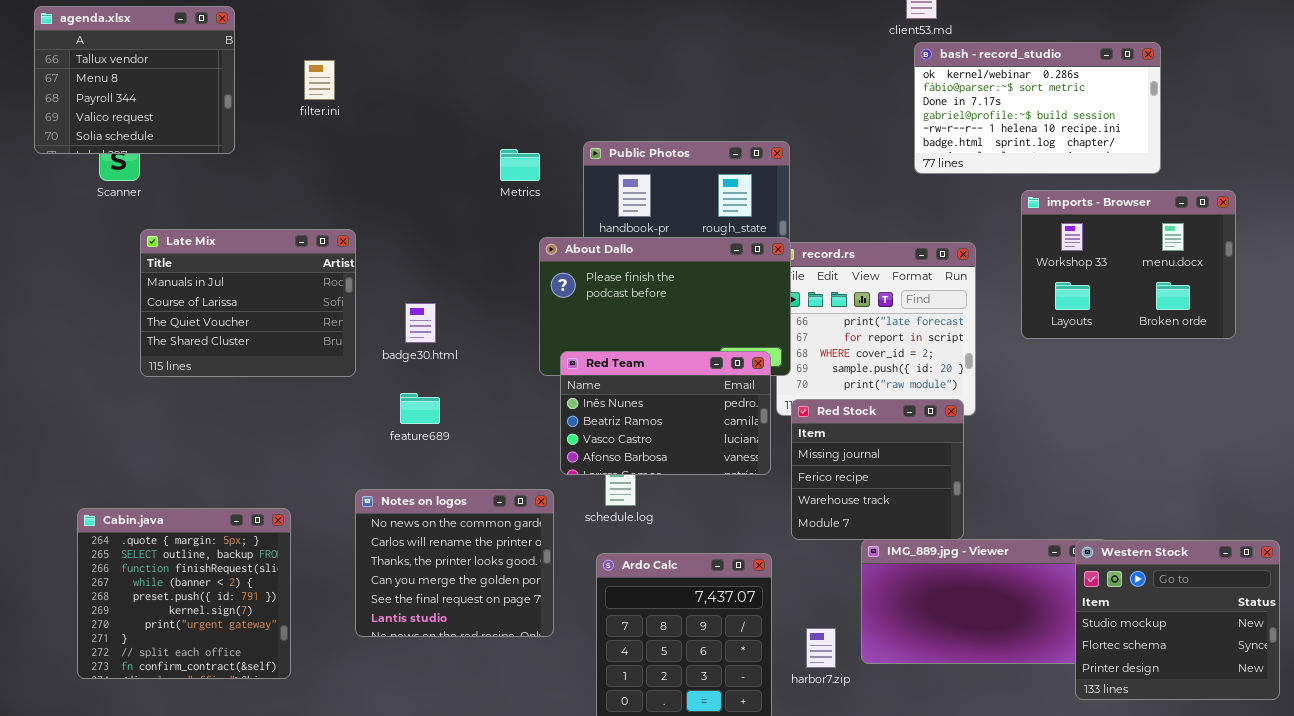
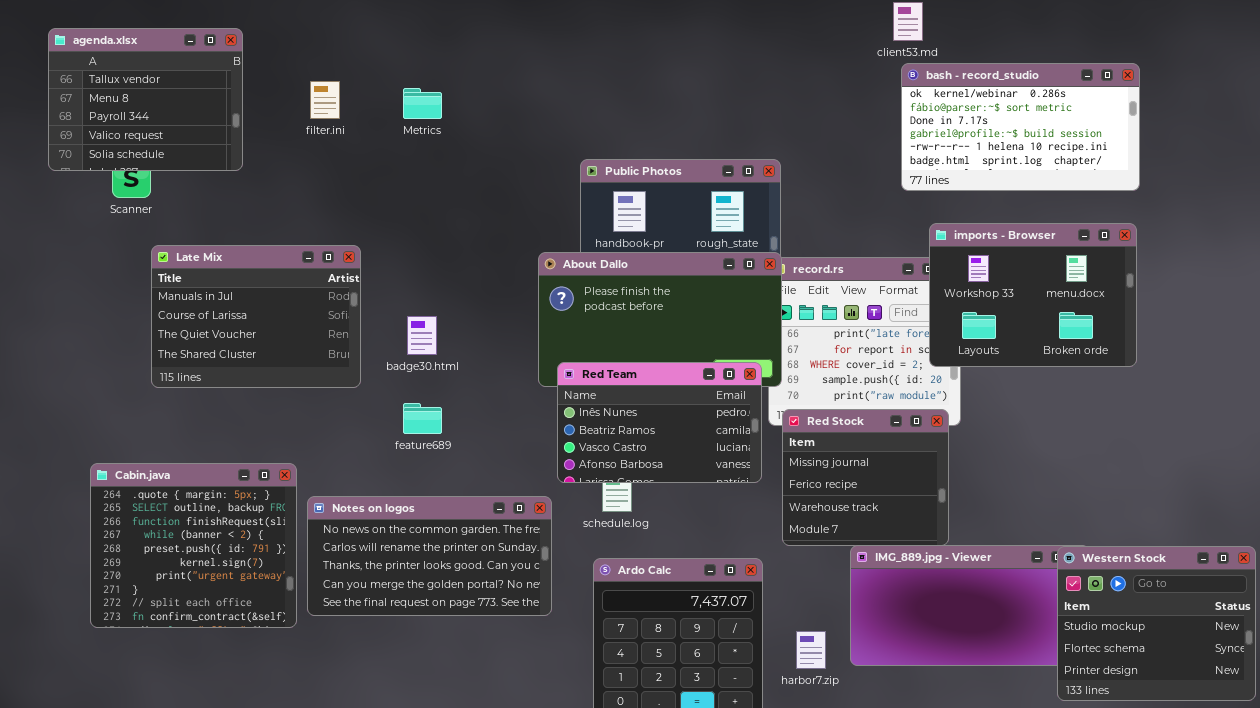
Metrics: [500,149,540,181] -> [403,88,442,119], moved
imports - Browser: [1021,190,1236,339] -> [929,223,1137,367], moved
Notes on logos: [355,489,554,637] -> [307,496,552,616], resized
Cabin.java: [77,508,291,679] -> [90,463,297,628], moved

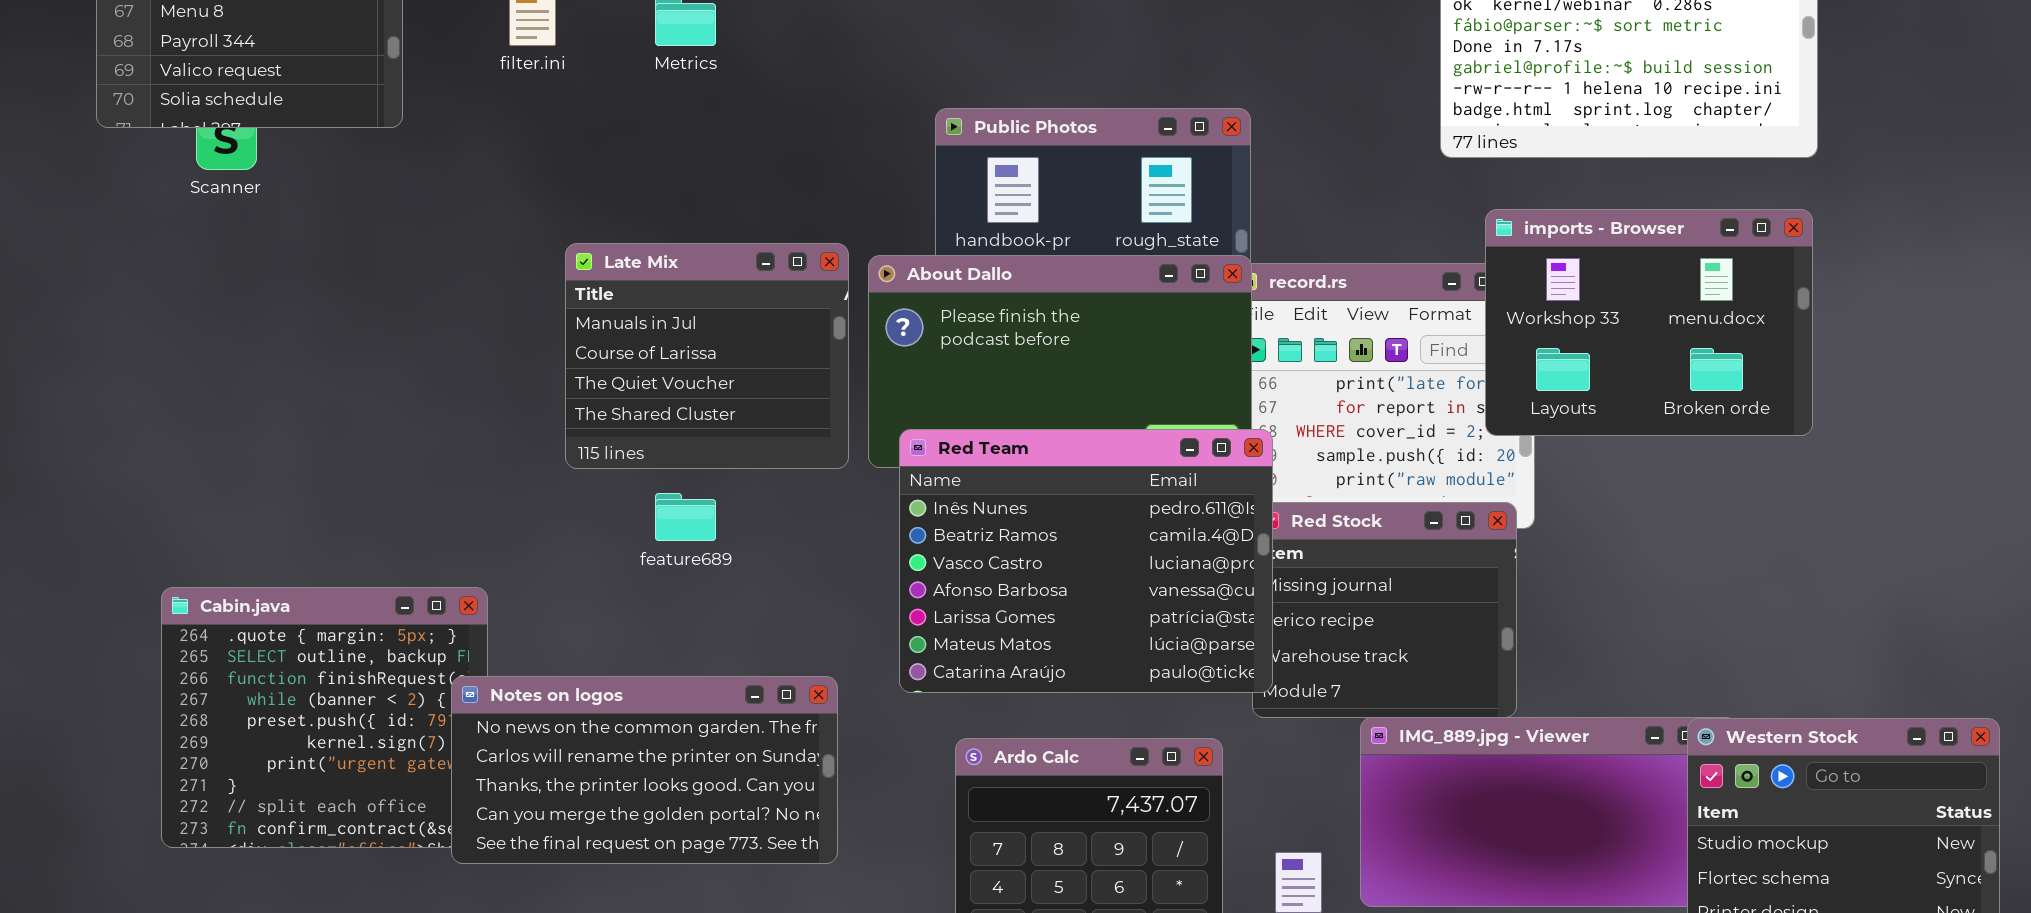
Late Mix: [151,245,361,388] -> [565,243,849,469], moved, resized
Red Team: [557,362,762,483] -> [899,429,1273,693], resized
Notes on logos: [307,496,552,616] -> [451,676,838,864], moved

